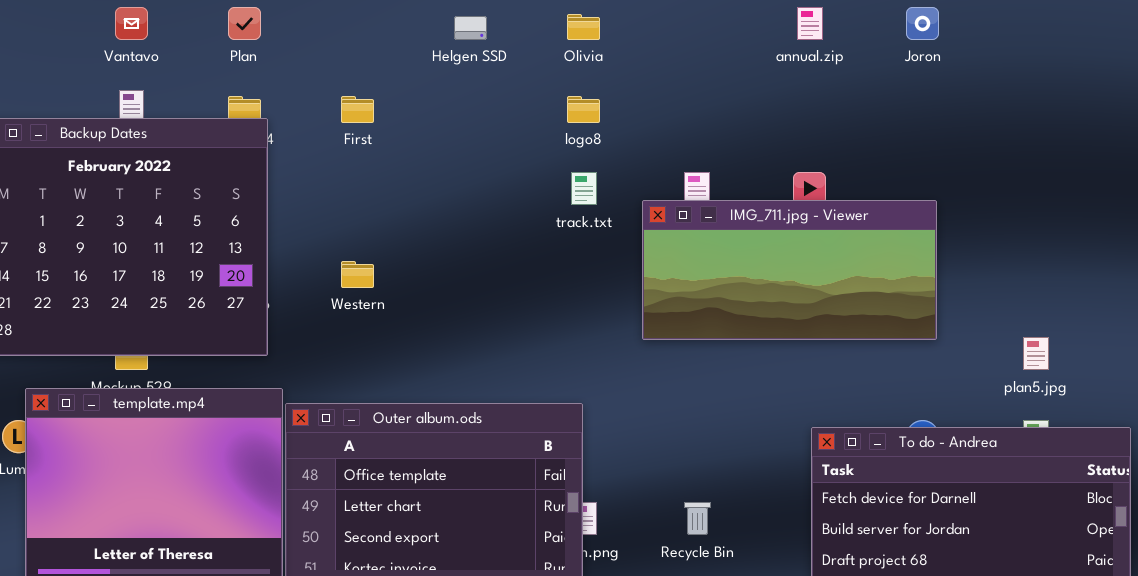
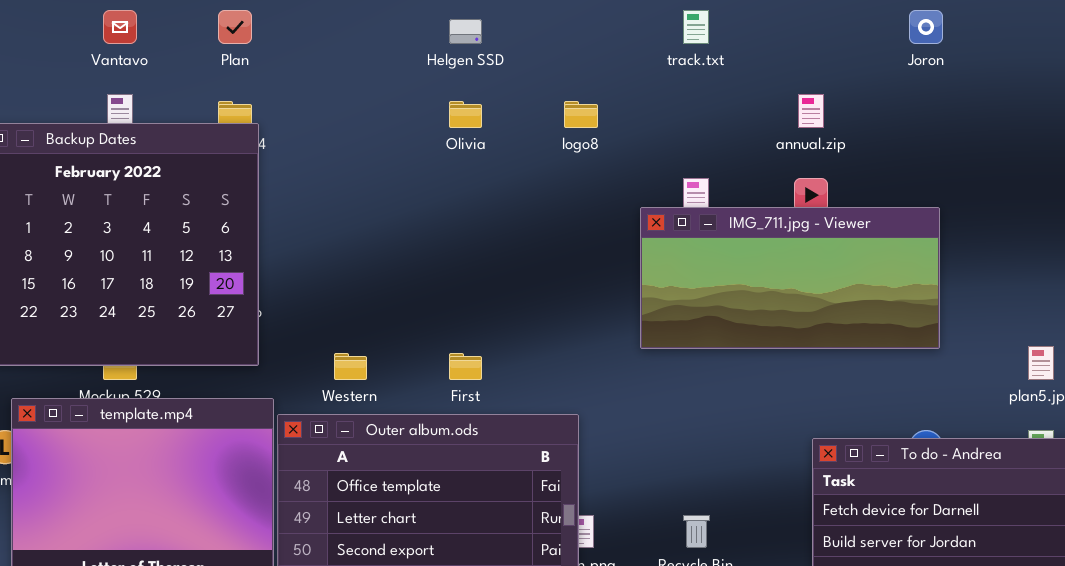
annual.zip: [797,7,823,40] -> [798,94,824,128], moved
Olivia: [567,14,600,40] -> [449,101,482,128], moved
First: [341,96,374,123] -> [449,353,482,380], moved
track.txt: [571,172,597,205] -> [683,10,709,44], moved
Western: [341,261,374,288] -> [334,353,367,380], moved

